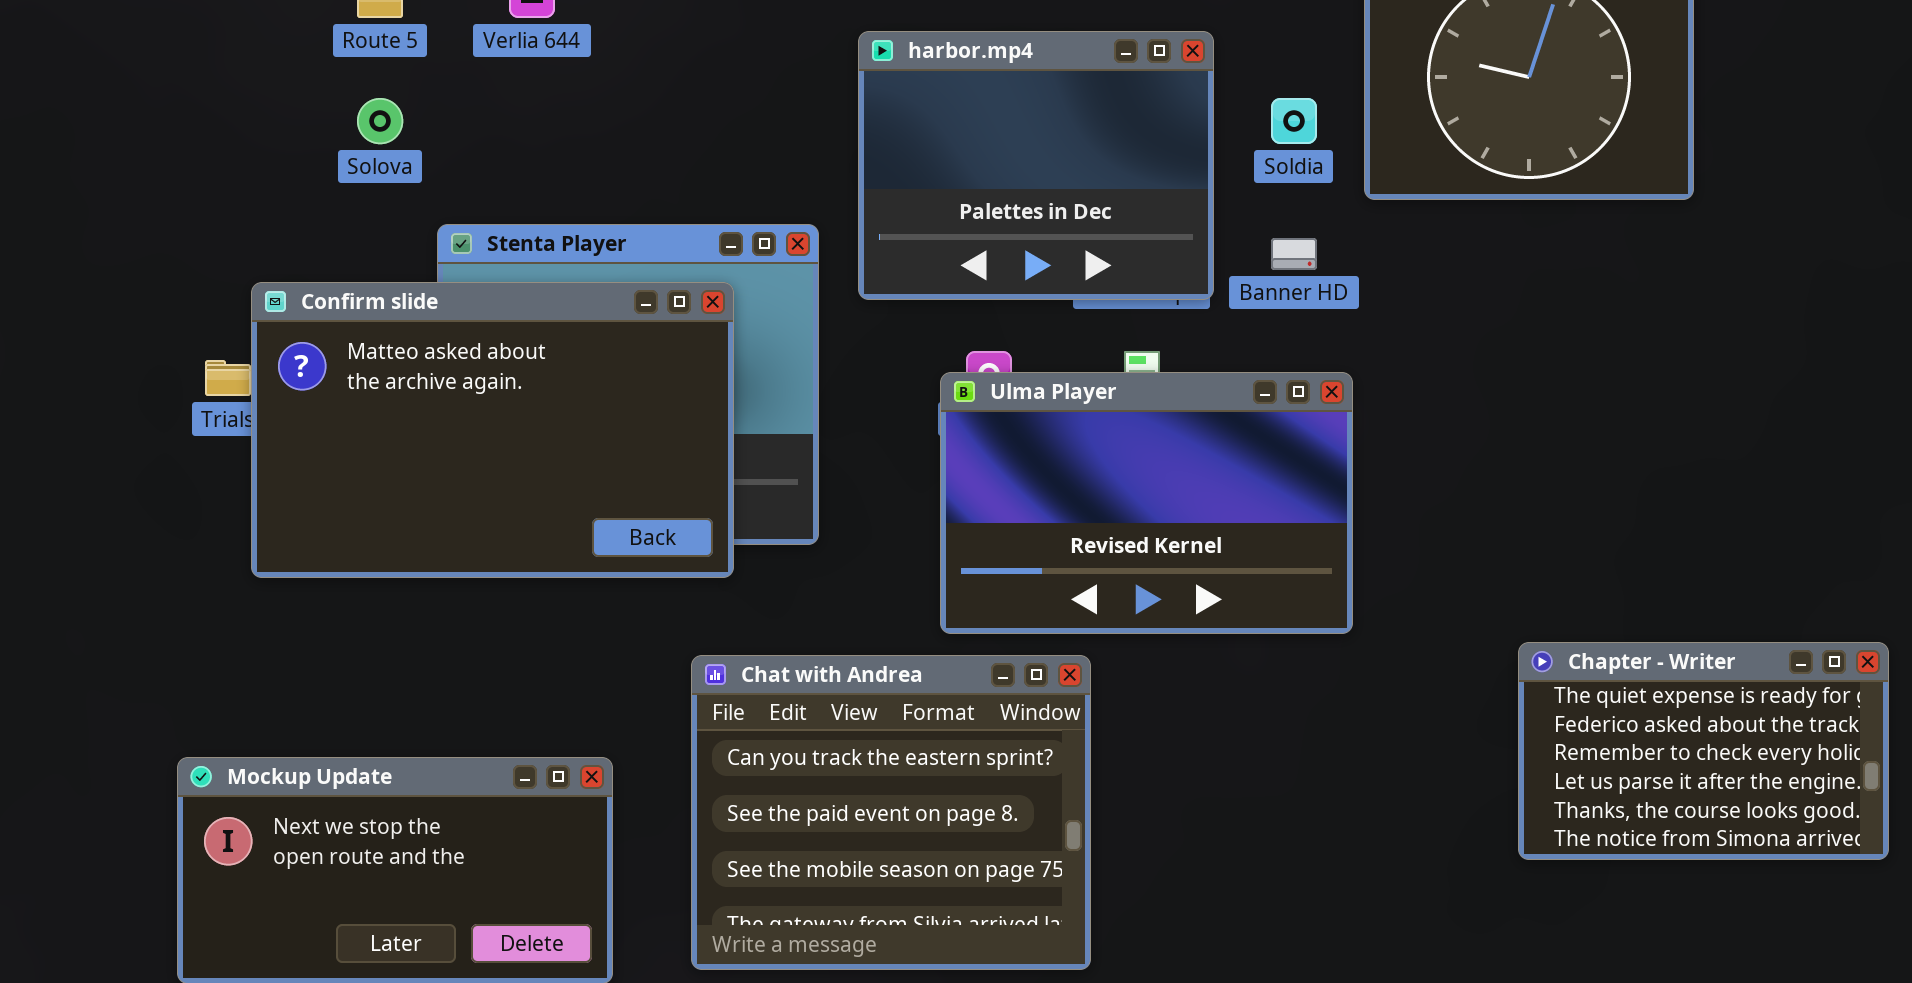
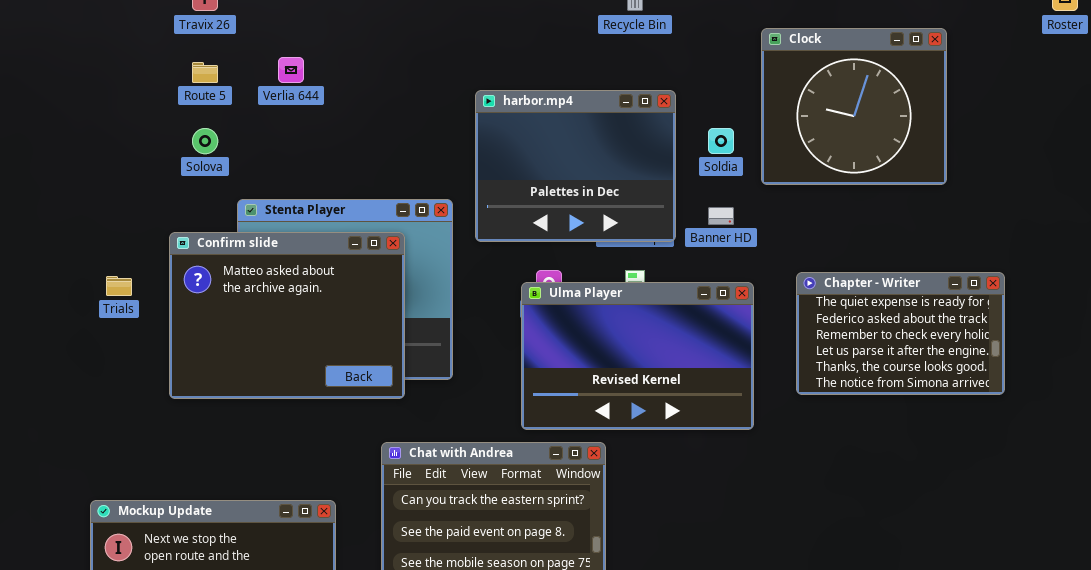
Confirm slide: [251,282,734,578] -> [169,232,405,399], resized
Chapter - Writer: [1518,642,1889,860] -> [796,272,1005,395], moved

